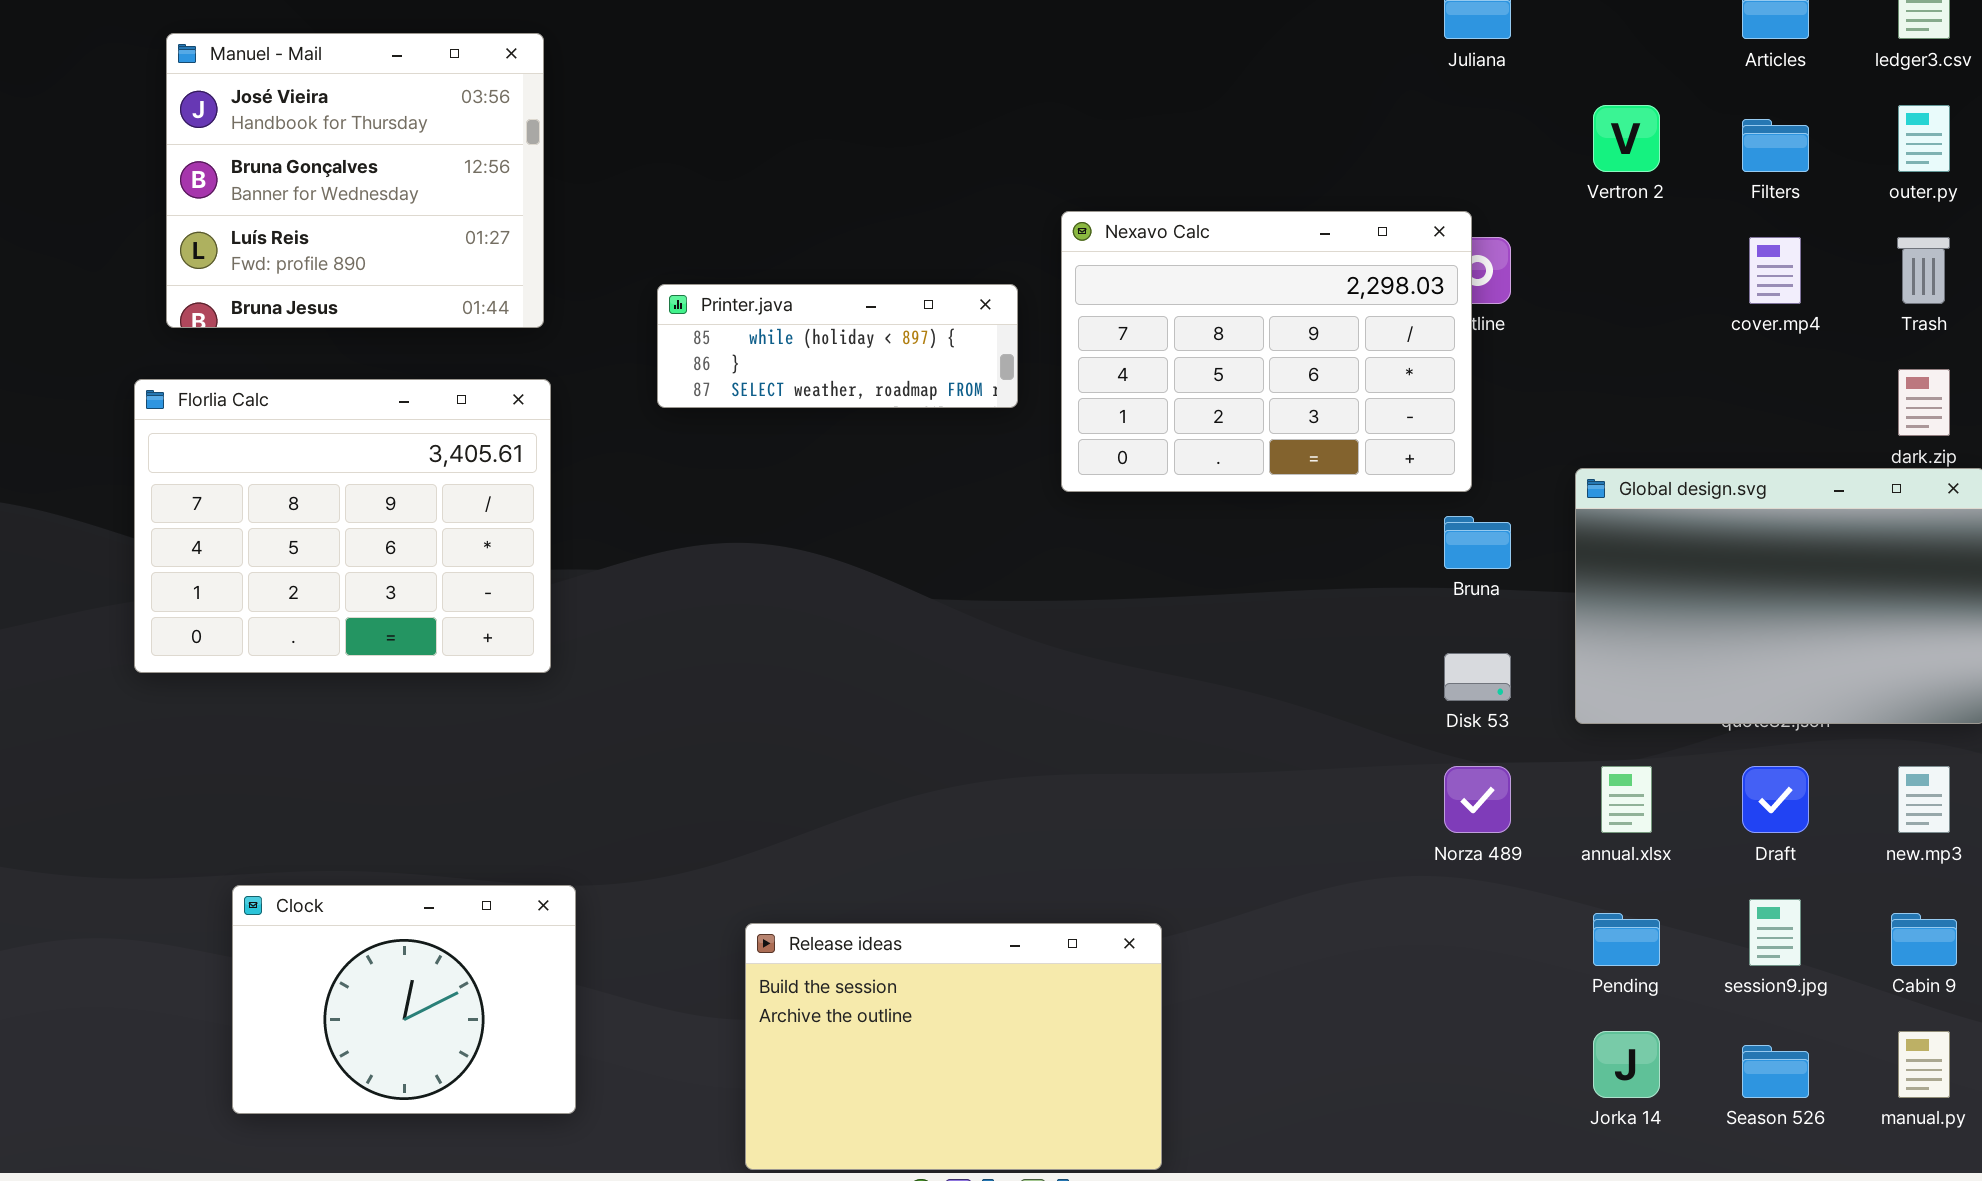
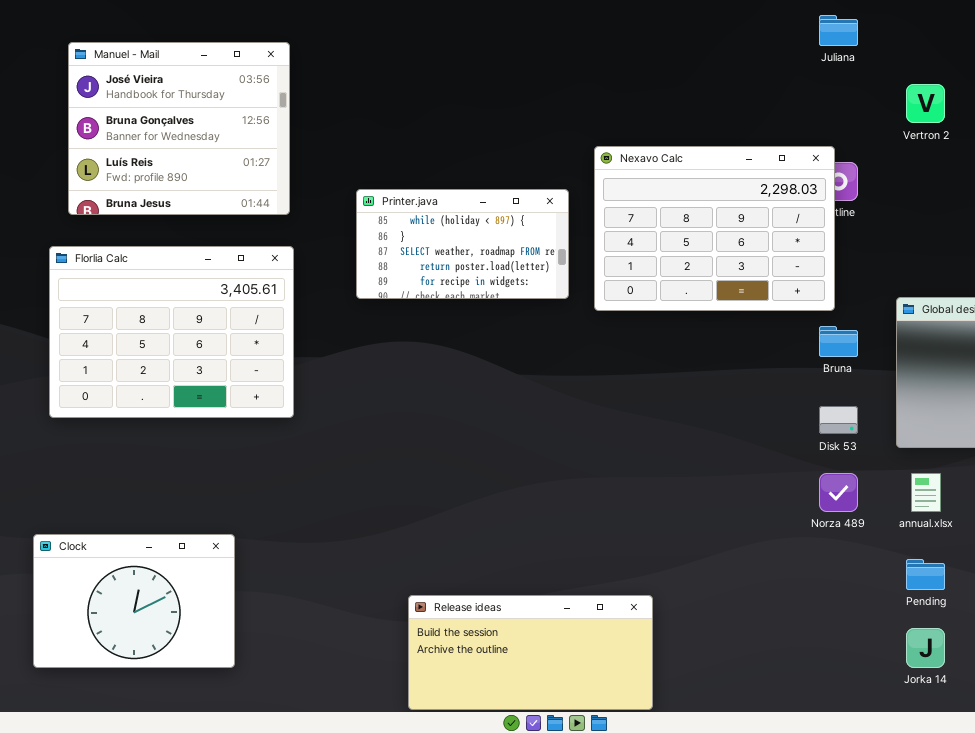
Printer.java: [657,284,1018,408] -> [356,189,569,299], resized
Clock: [232,885,576,1114] -> [33,534,235,668], moved
Release ideas: [745,923,1162,1170] -> [408,595,653,710], resized

